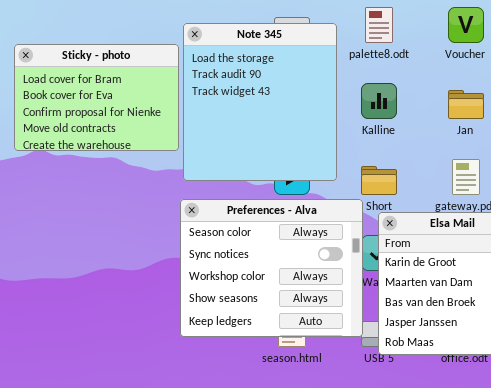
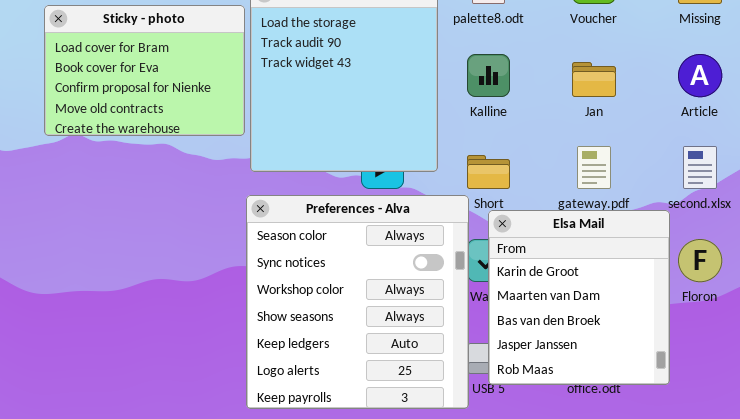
Preferences - Alva: [180,199,363,337] -> [246,195,469,409], resized

